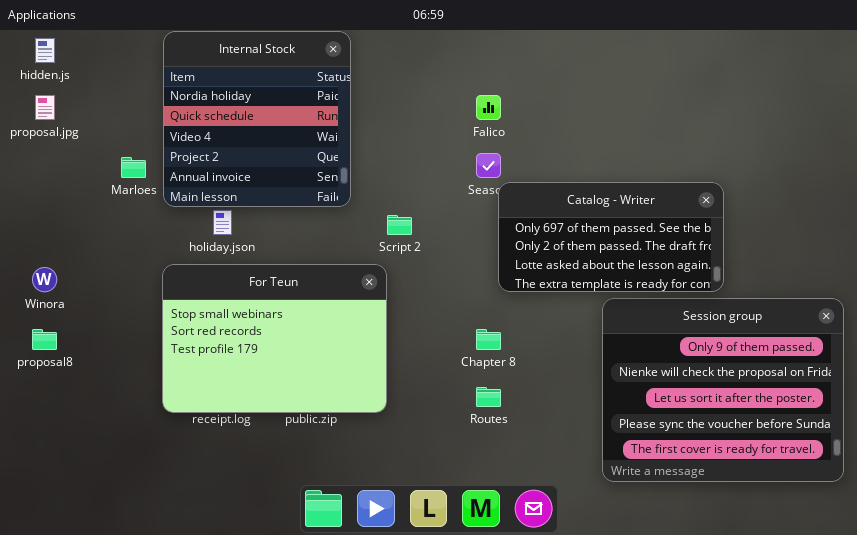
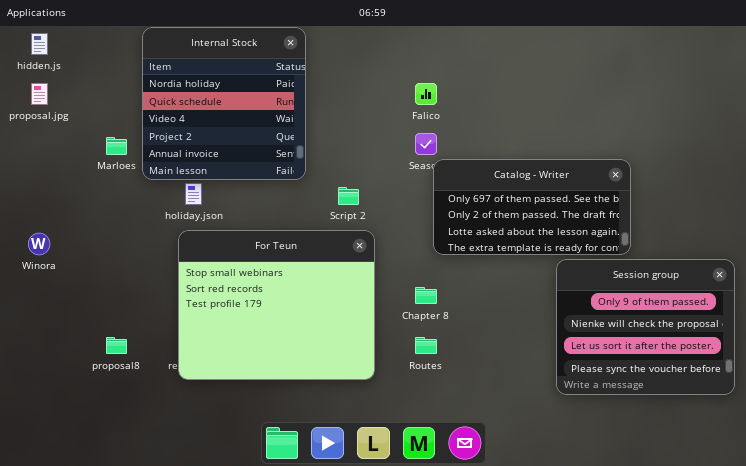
For Teun: [162,264,387,413] -> [178,230,375,380], moved, resized
Session group: [602,298,844,482] -> [556,259,735,395], resized
proposal8: [32,329,57,350] -> [106,337,127,354], moved

